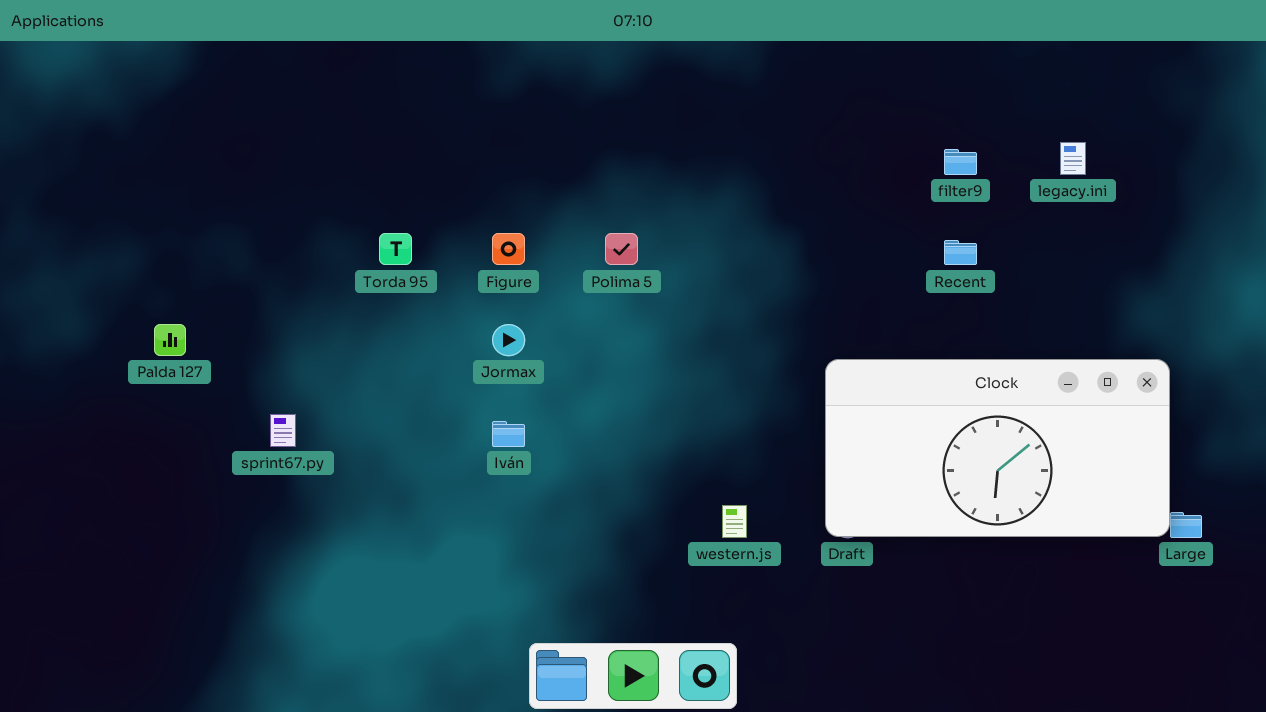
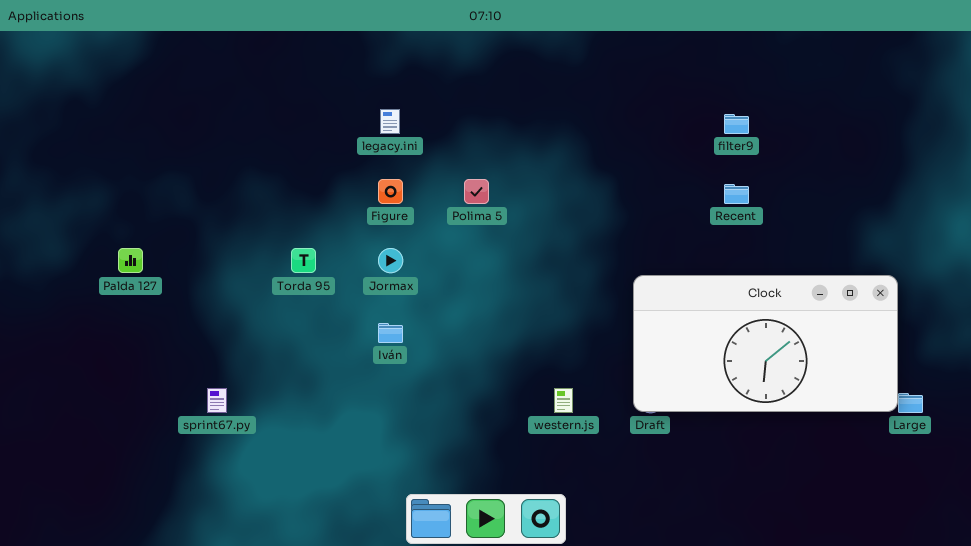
legacy.ini: [1060,142,1086,175] -> [380,109,400,134], moved
Torda 95: [379,233,412,265] -> [291,248,316,273], moved
sprint67.py: [270,414,296,447] -> [207,388,227,413], moved

